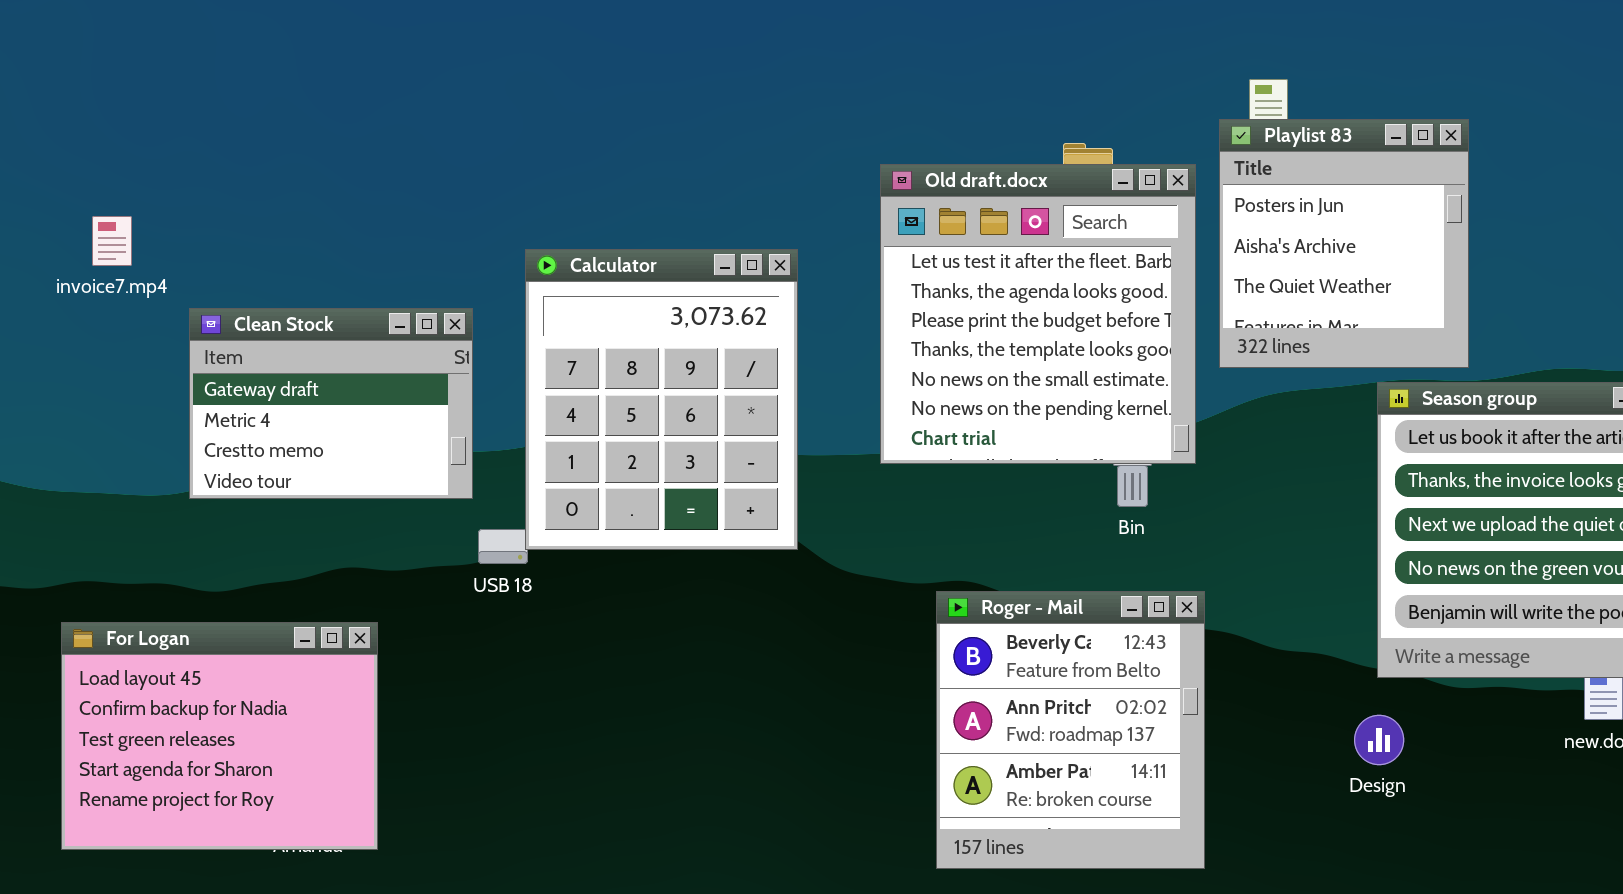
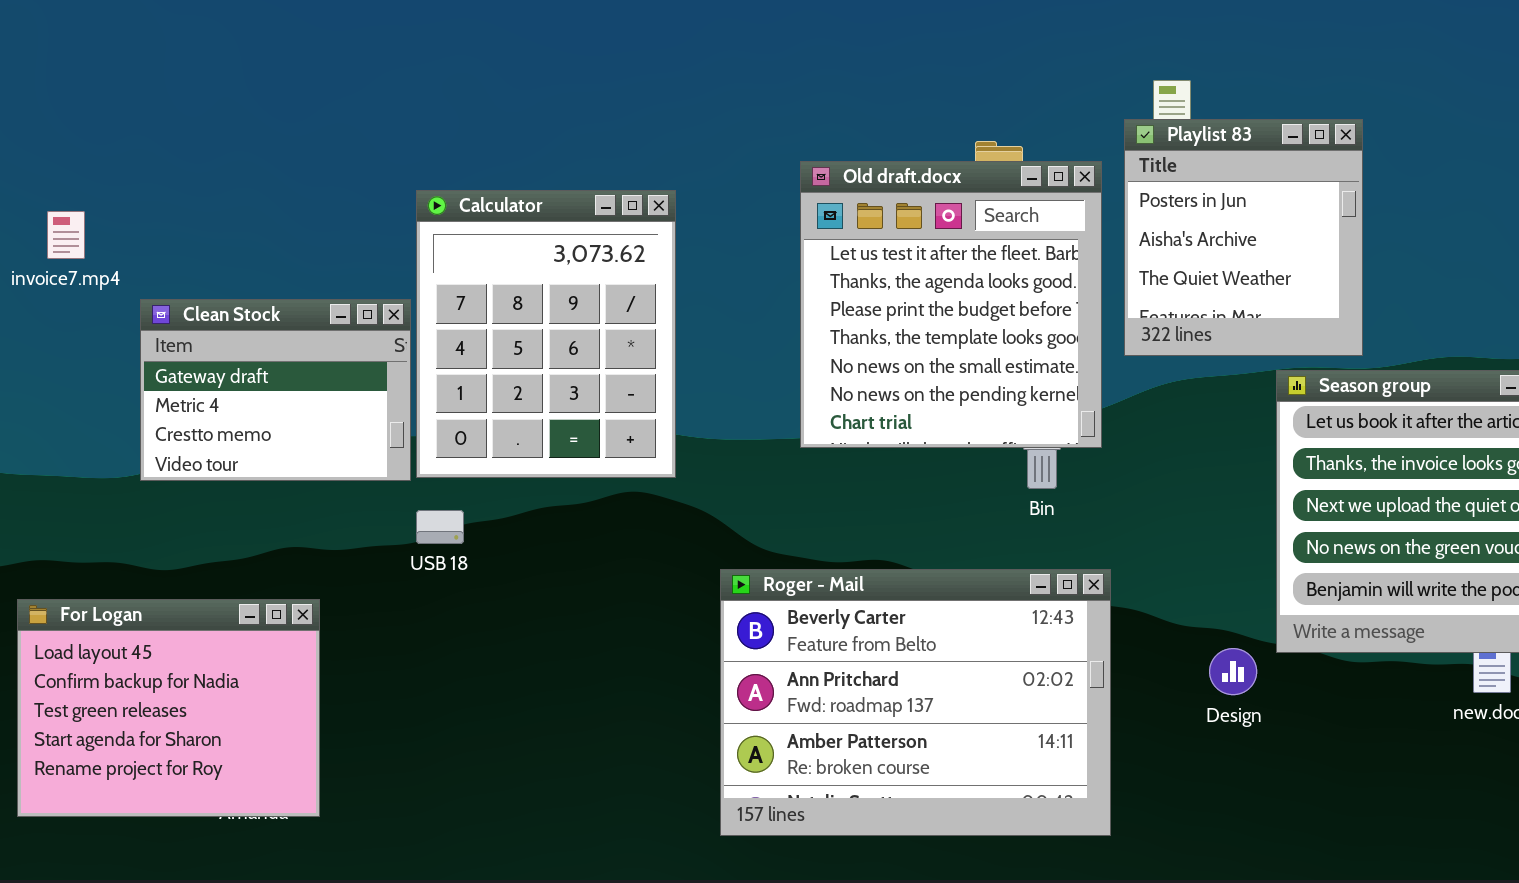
Calculator: [525,249,798,550] -> [416,190,676,478], moved
Roger - Mail: [936,591,1205,869] -> [720,569,1111,836], resized
Design: [1354,715,1404,765] -> [1209,648,1257,695], moved

